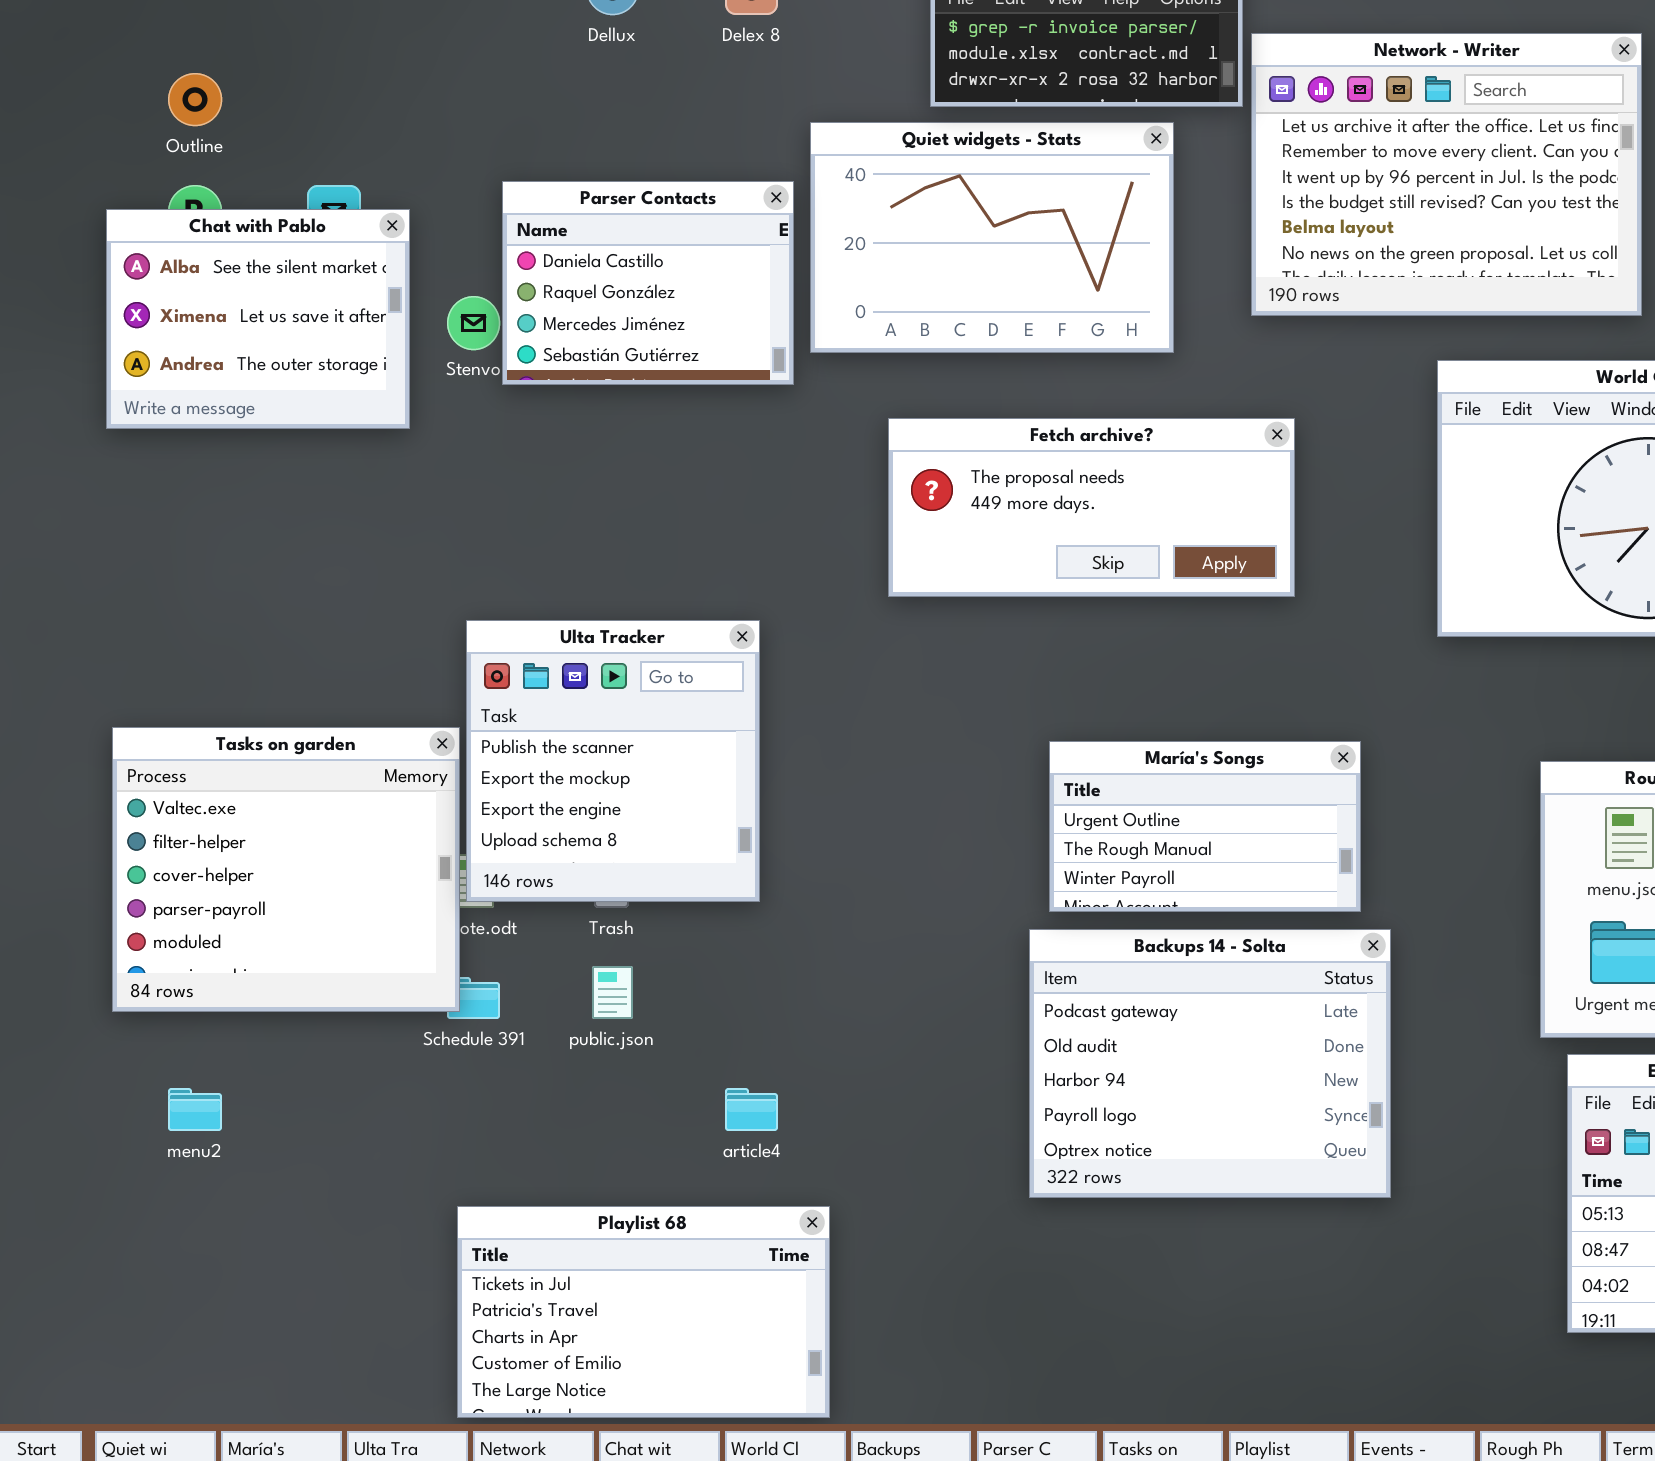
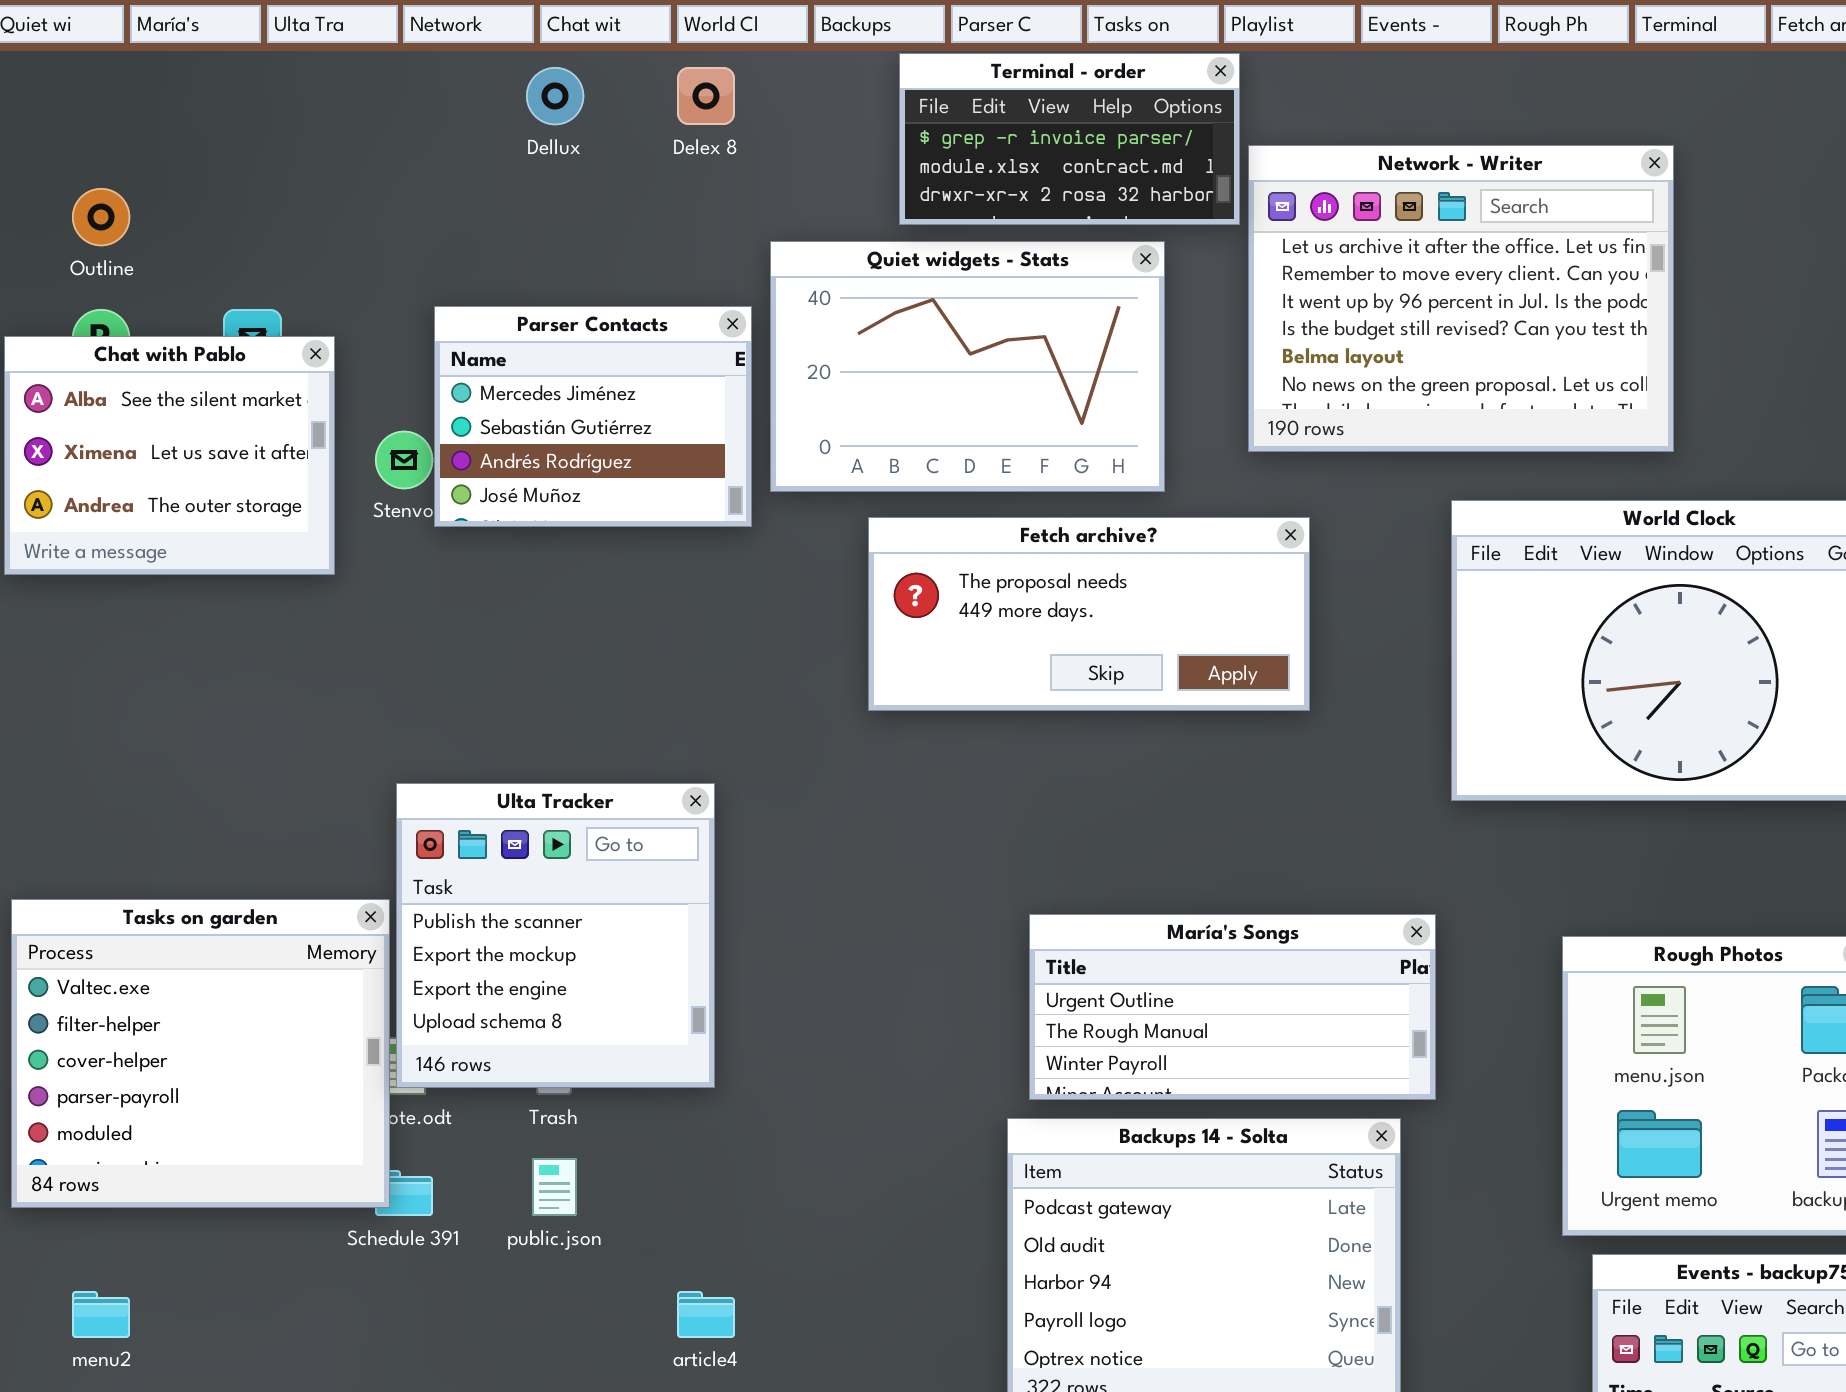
Parser Contacts: [502,181,794,385] -> [434,306,752,527], scrolled down 2 rows
Fetch archive?: [888,418,1295,597] -> [868,517,1310,711], moved
María's Songs: [1049,741,1361,912] -> [1029,914,1436,1100], resized

